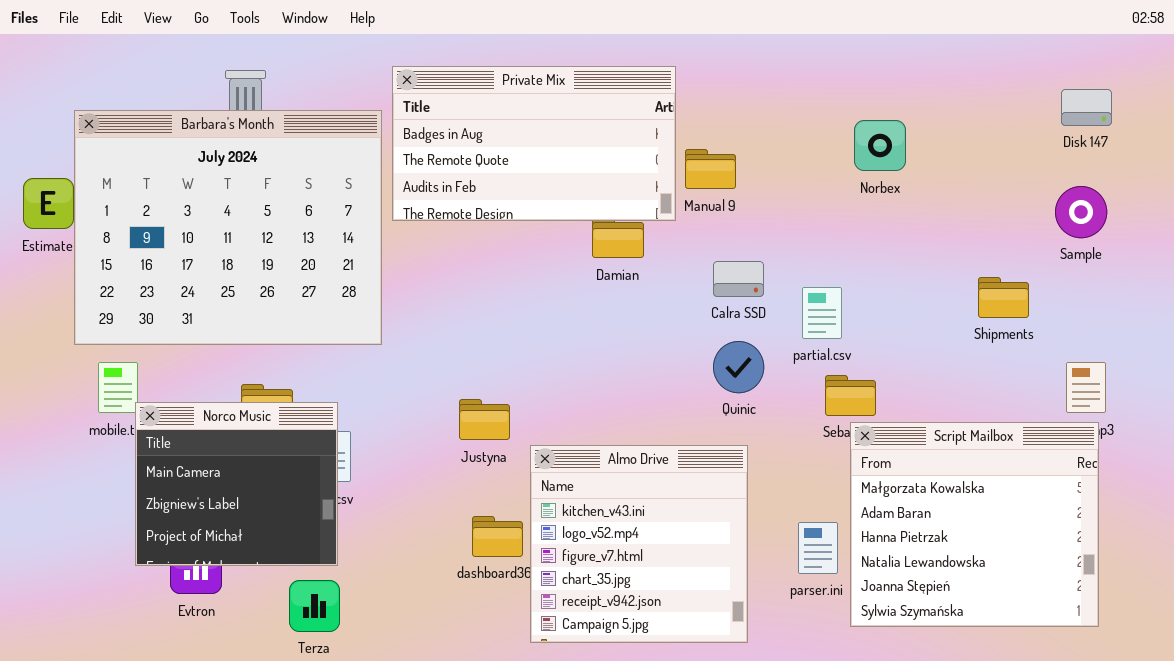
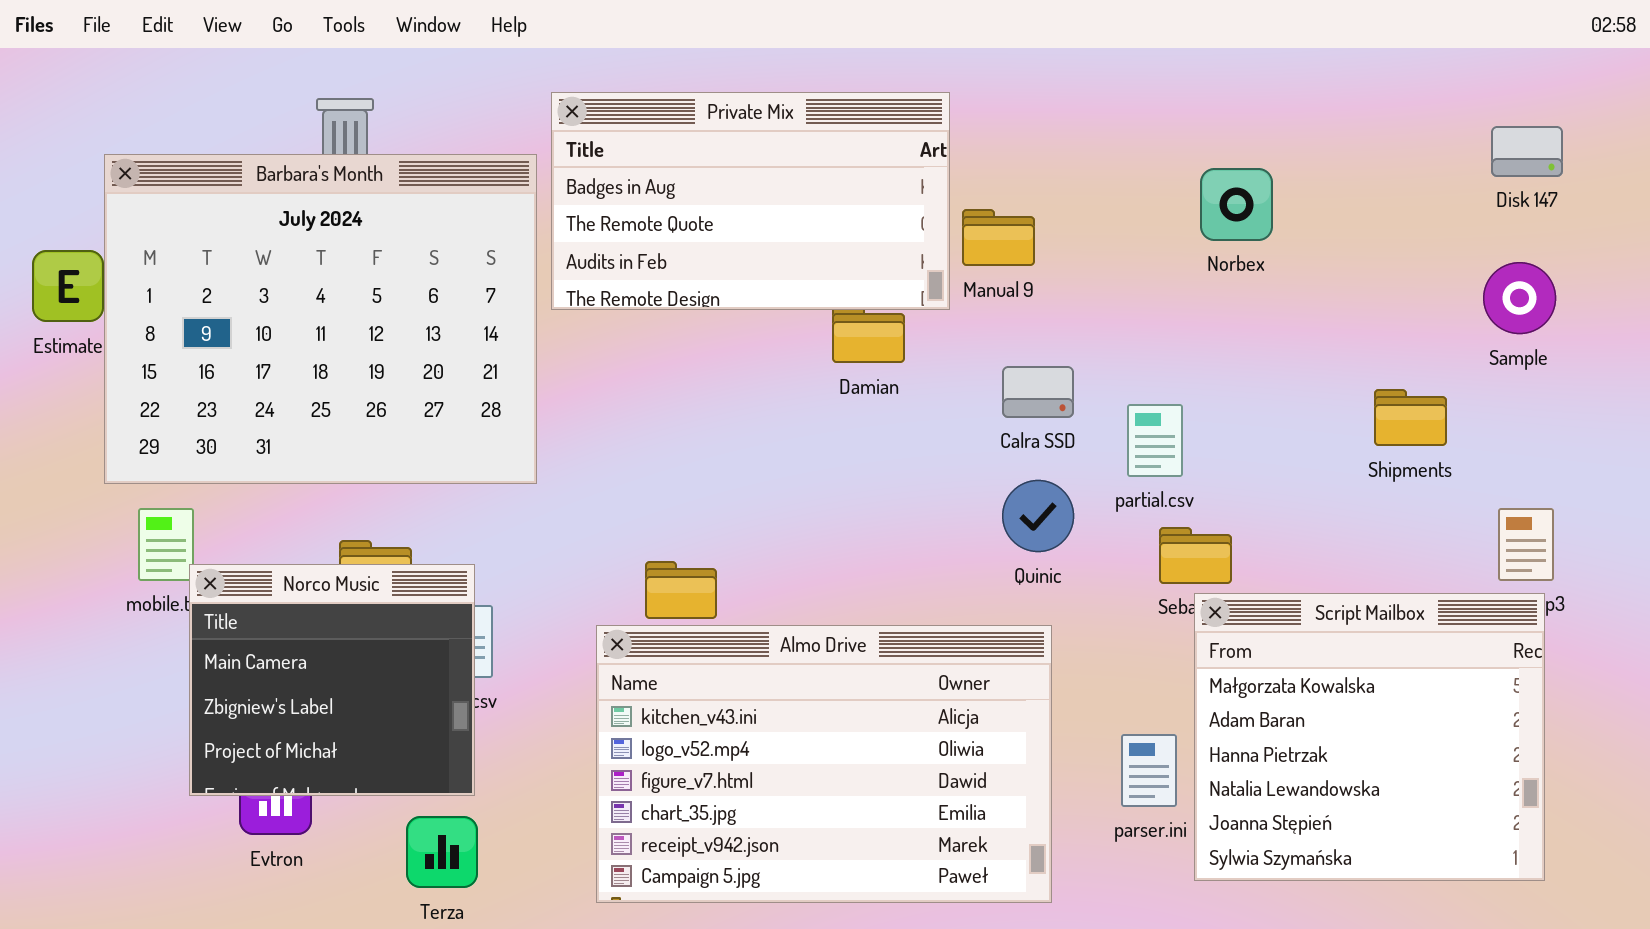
Almo Drive: [530,445,748,643] -> [596,625,1052,903], resized

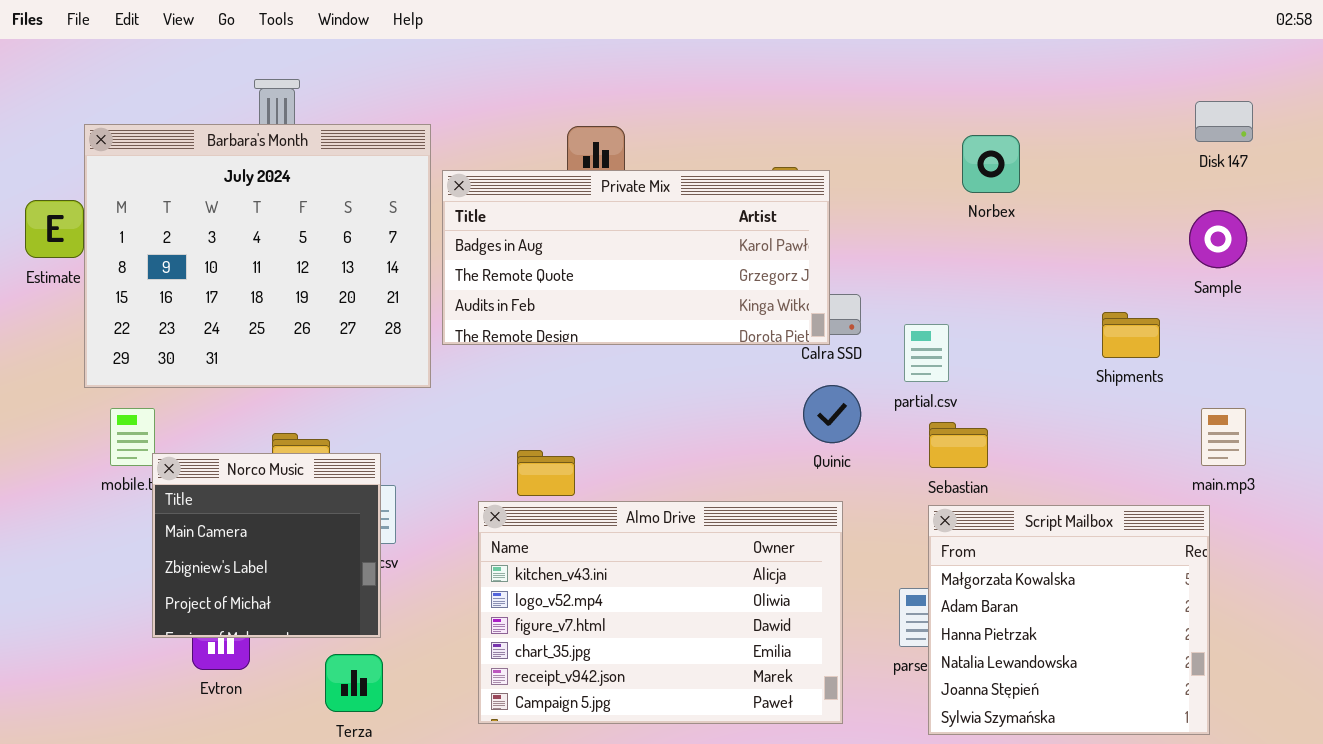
Private Mix: [551,92,950,310] -> [442,170,830,345], moved, resized
Script Mailbox: [1194,593,1545,881] -> [928,505,1210,735], moved

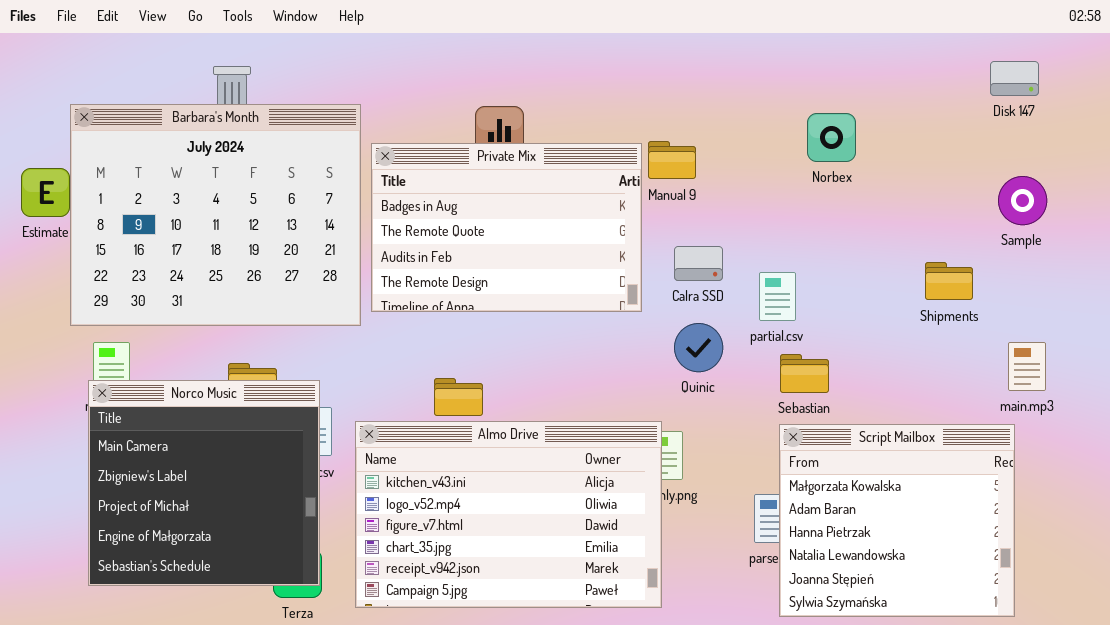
Disk 147: [1195,101,1253,142] -> [990,61,1039,96], moved
Private Mix: [442,170,830,345] -> [371,143,642,312], resized
Norco Music: [152,453,381,638] -> [88,380,320,586], resized
Almo Drive: [478,501,843,724] -> [355,421,662,608], moved

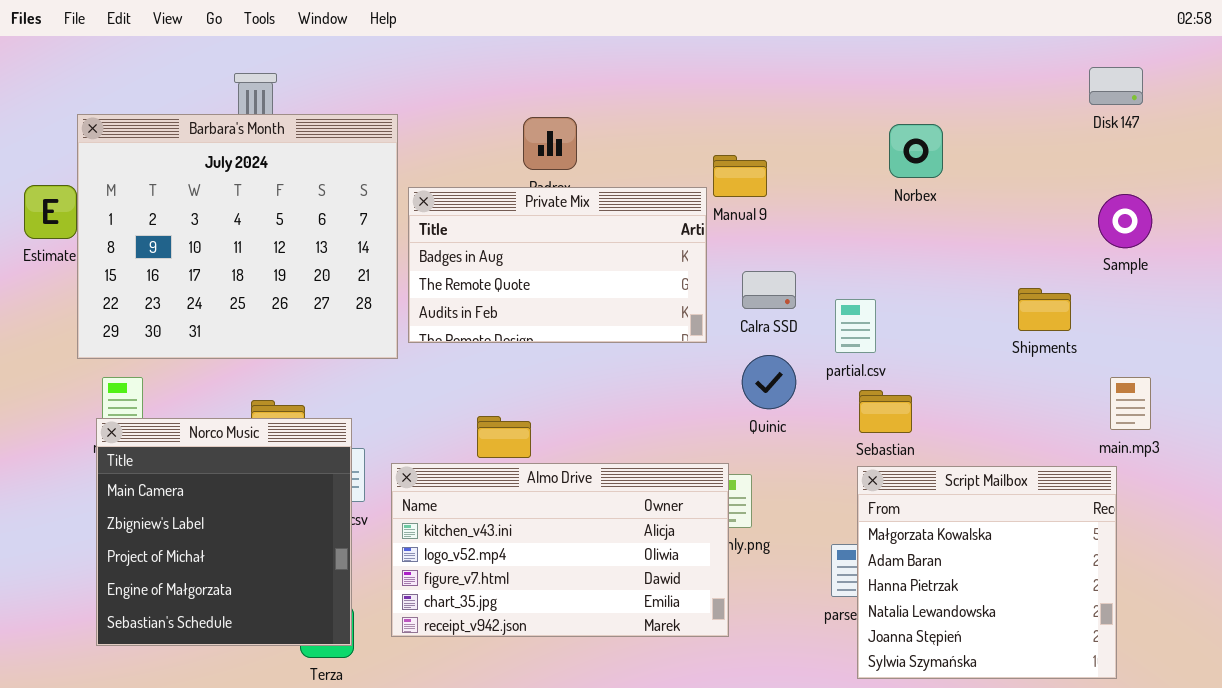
Private Mix: [371,143,642,312] -> [408,187,707,343], resized
Almo Drive: [355,421,662,608] -> [391,463,729,637], resized

